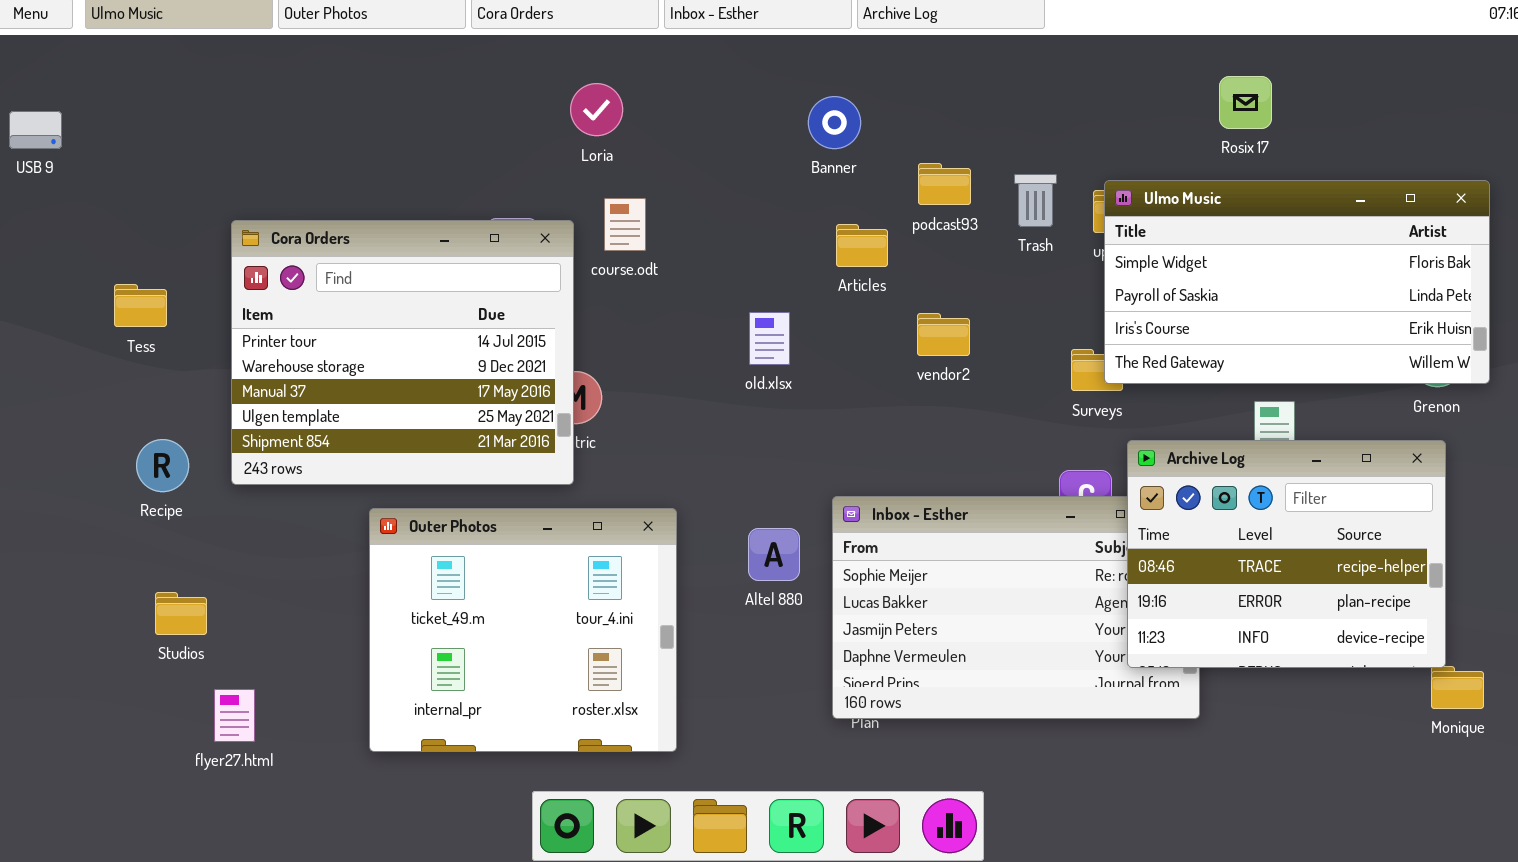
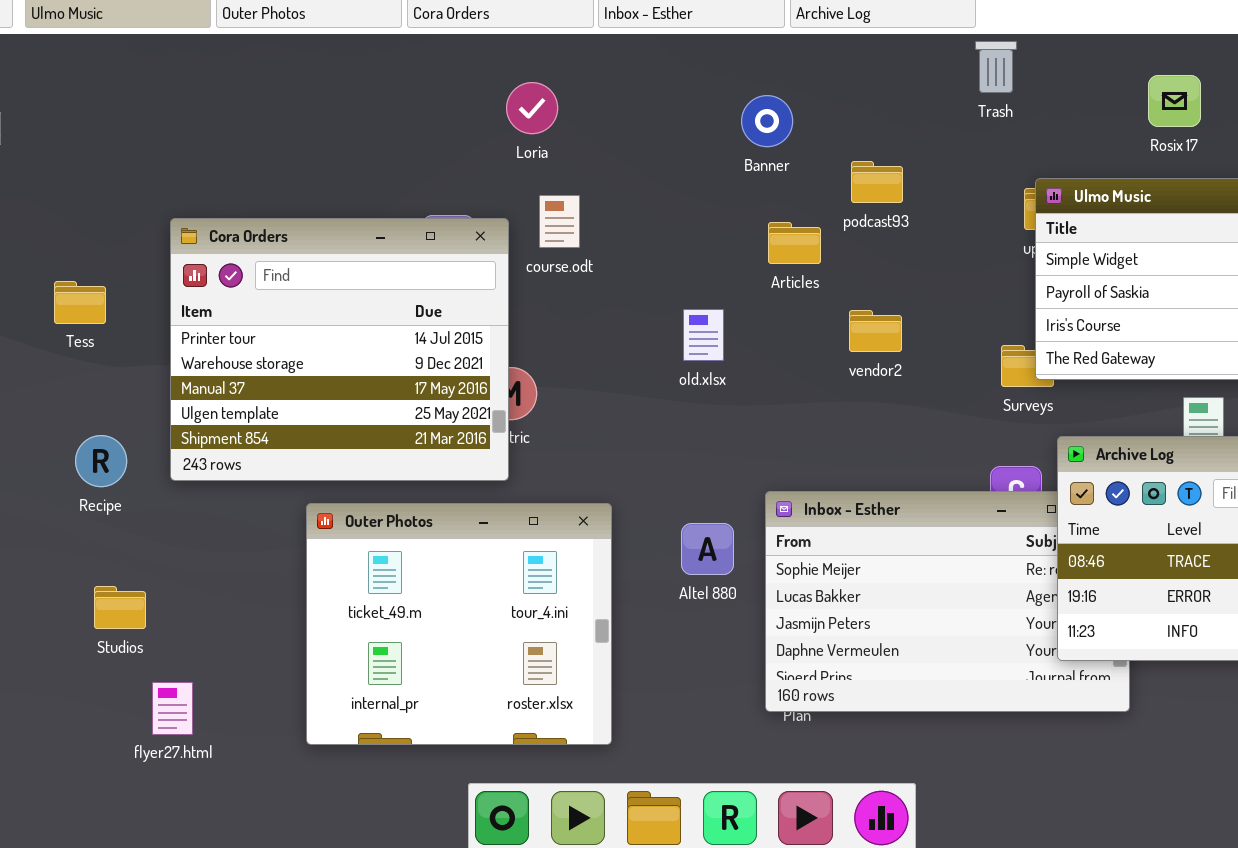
Trash: [1014,174,1057,227] -> [975,41,1017,93], moved

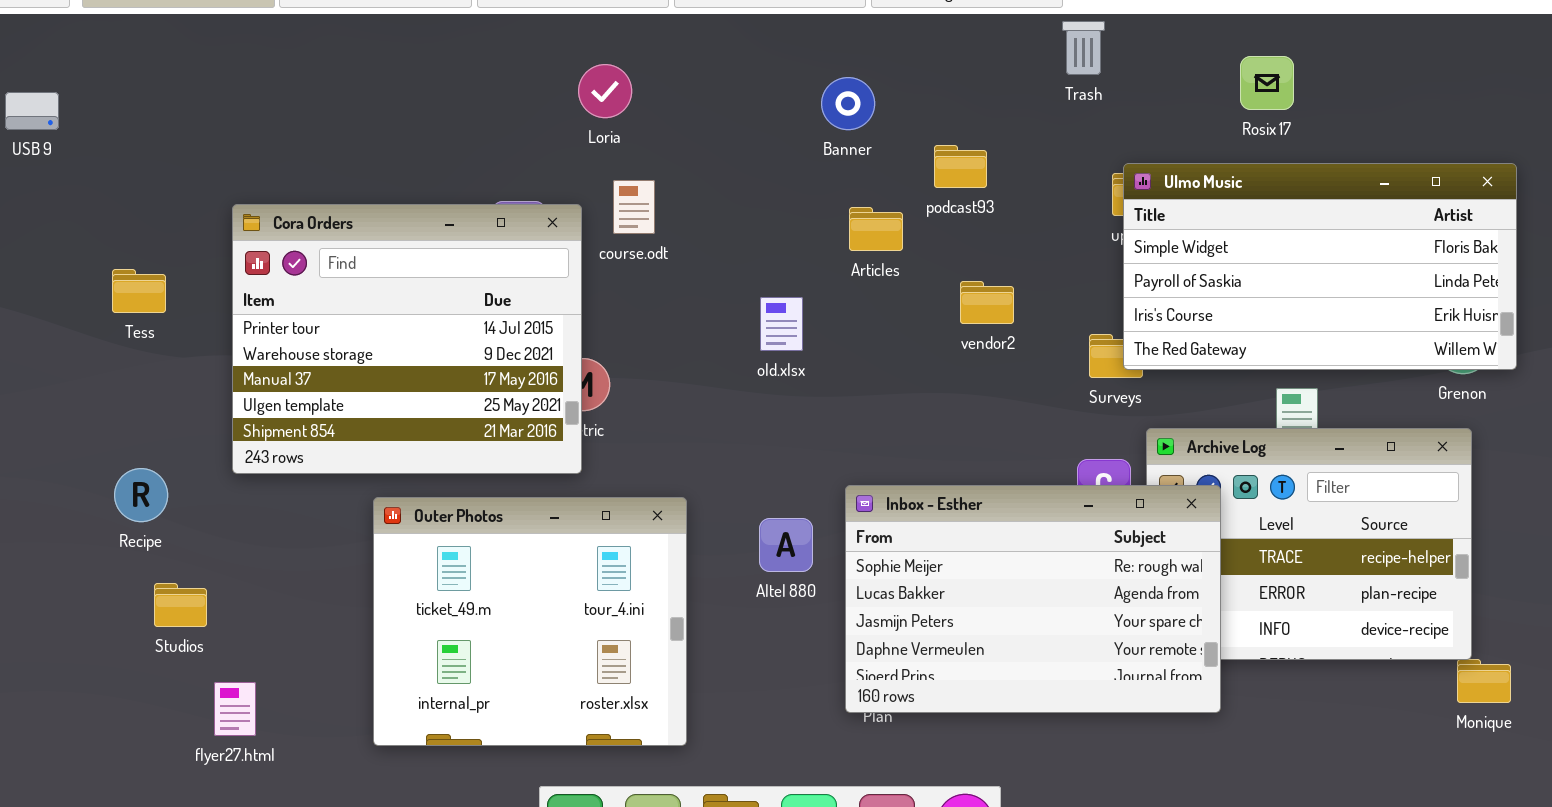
vendor2: [849,310,902,352] -> [960,281,1014,324], moved
Recipe: [75,435,127,487] -> [114,468,168,522], moved
Inbox - Esther: [765,491,1130,712] -> [845,485,1221,713], raised

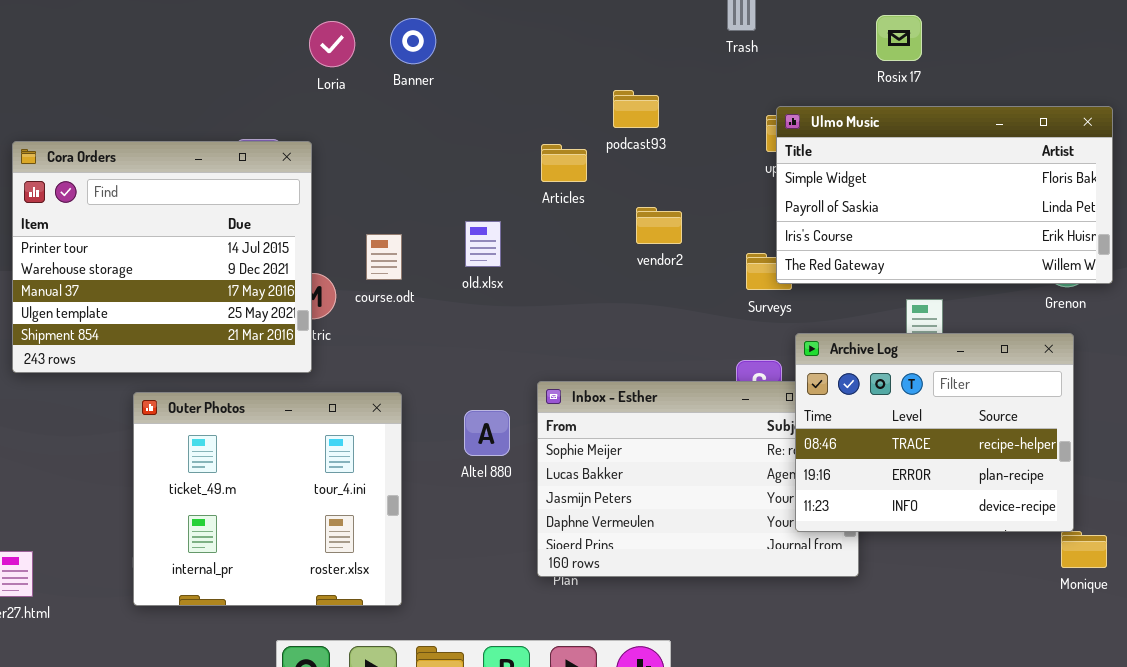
Banner: [821,77,875,130] -> [390,18,436,64], moved
course.odt: [613,180,655,234] -> [366,234,402,280], moved
Archive Log: [1146,428,1472,660] -> [795,333,1074,532], raised

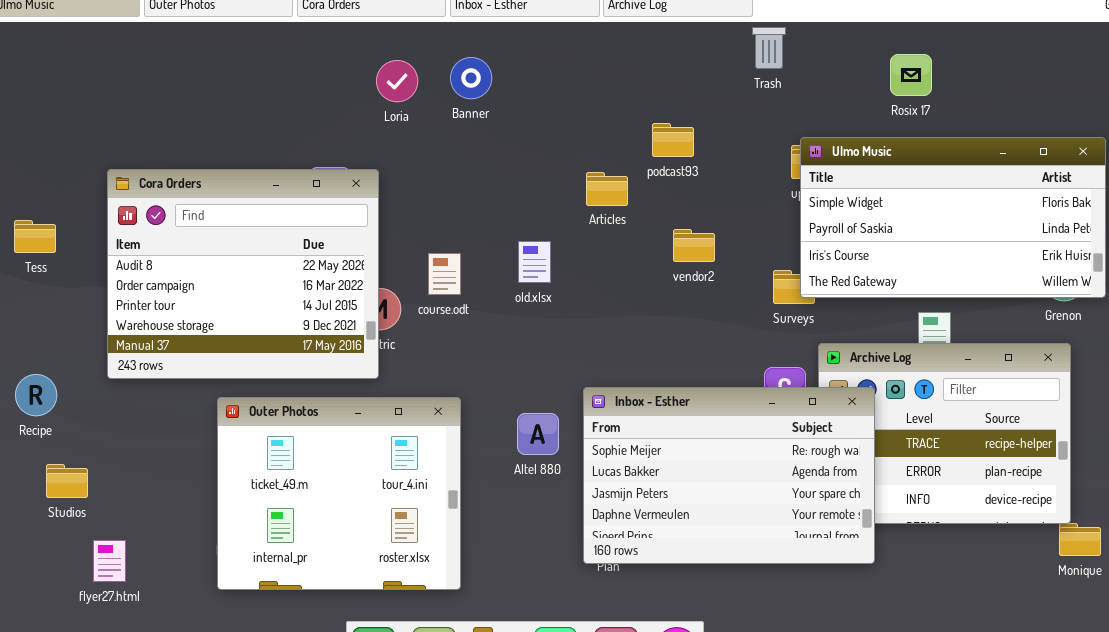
Cora Orders: [12,141,312,373] -> [107,169,379,379], scrolled up 2 rows
Inbox - Esther: [537,381,859,577] -> [583,387,875,564], raised

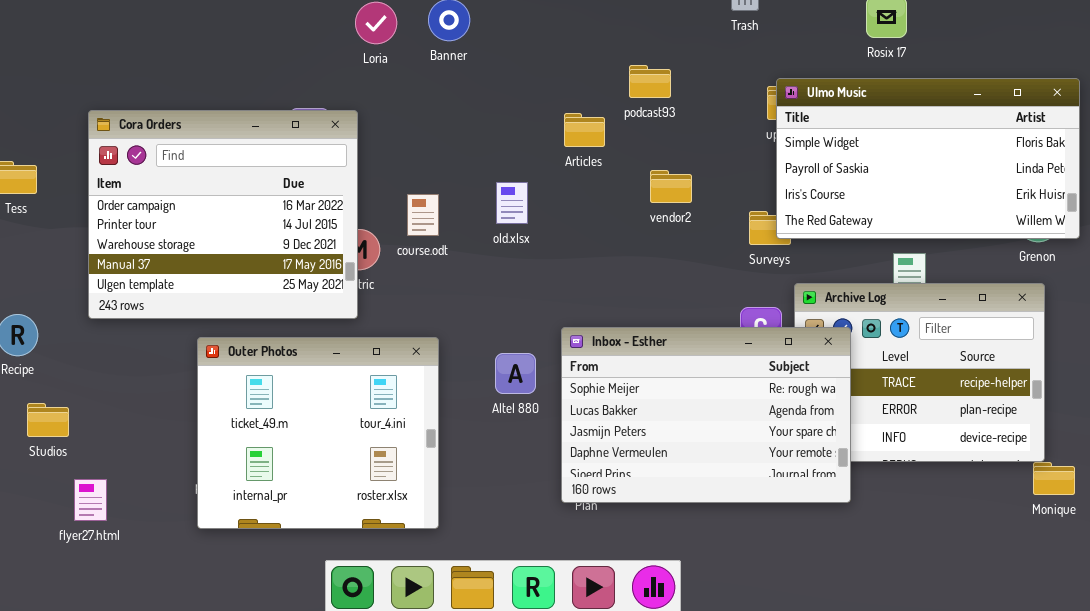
Cora Orders: [107,169,379,379] -> [88,110,358,319], scrolled down 1 row

